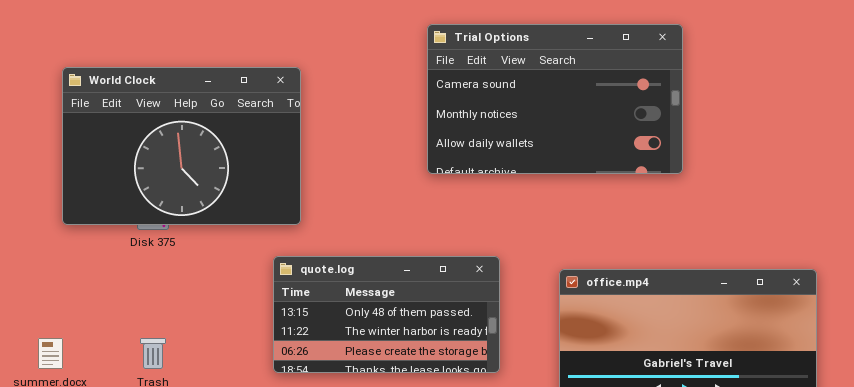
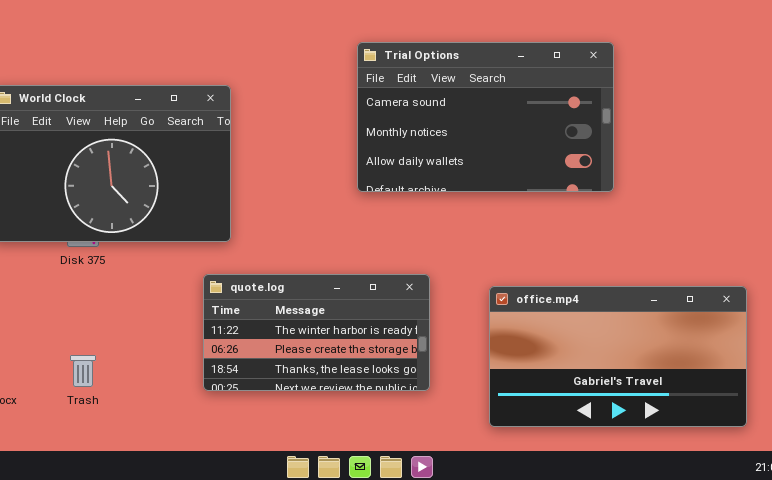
quote.log: [273,256,500,373] -> [203,274,430,391], scrolled down 1 row

